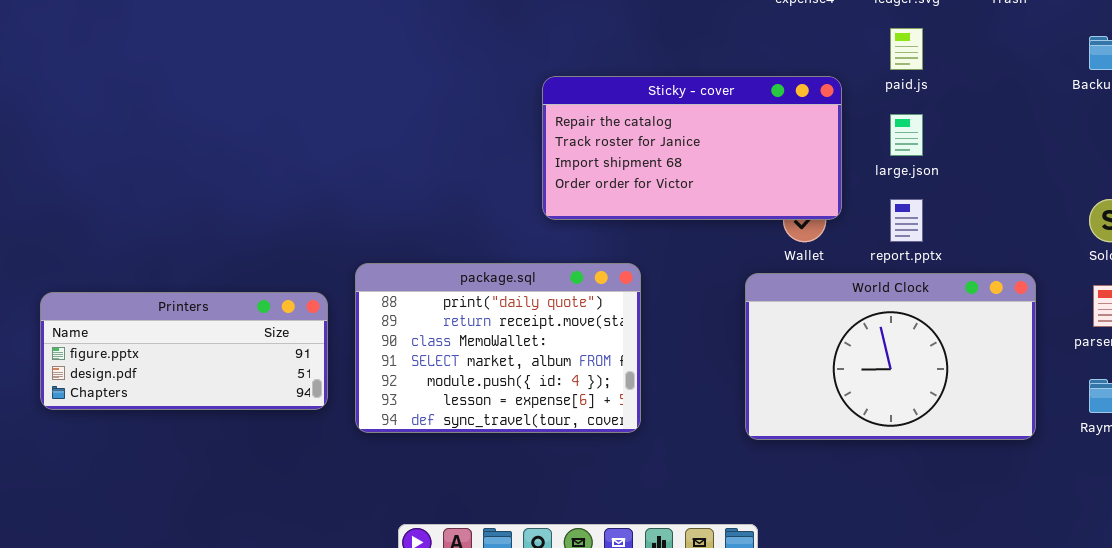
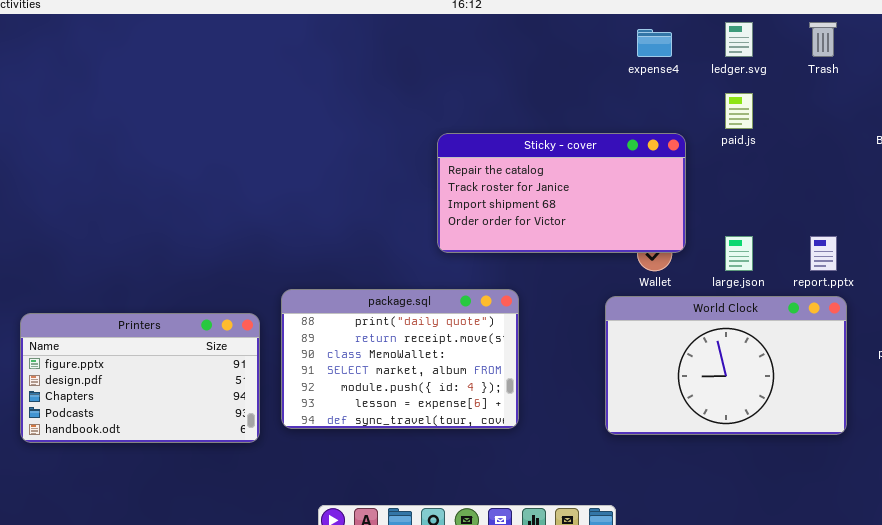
large.json: [890,114,923,156] -> [725,236,753,271], moved
report.pptx: [890,199,923,242] -> [810,236,837,271], moved
Printers: [40,292,328,410] -> [20,313,260,443], resized

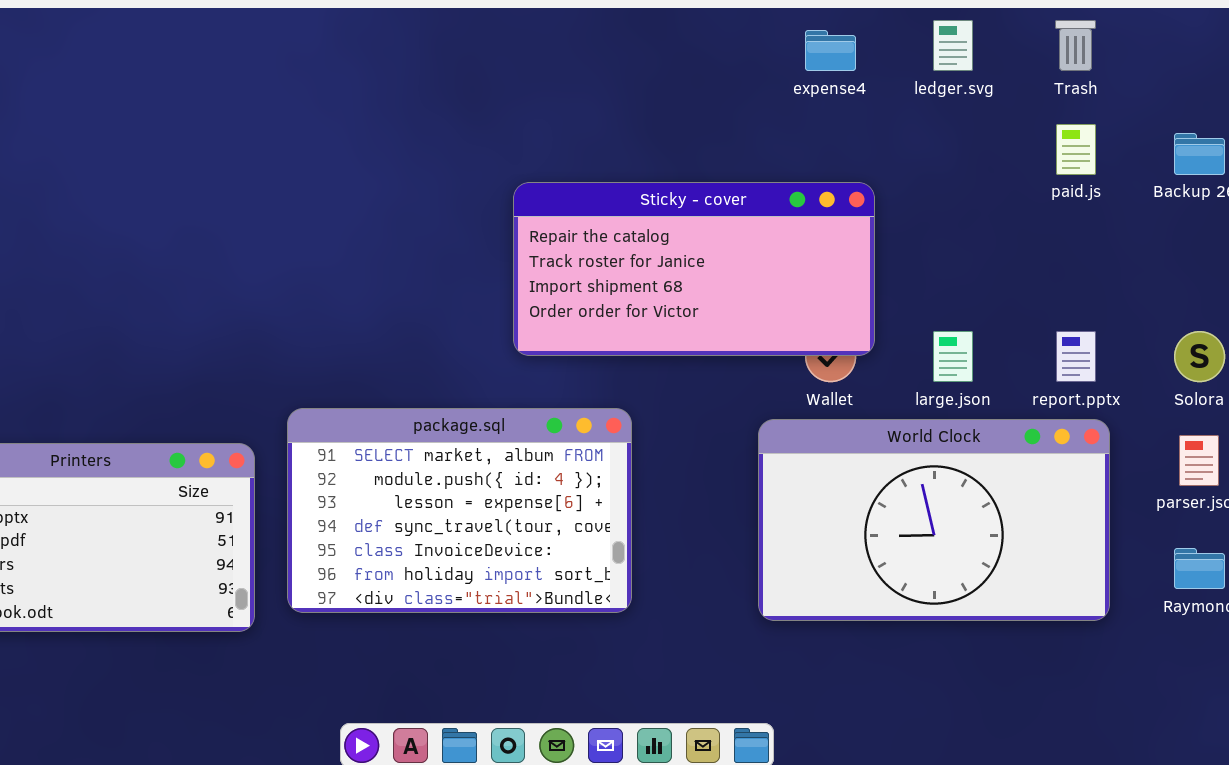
paid.js: [725,93,753,129] -> [1056,124,1096,175], moved
package.sql: [281,289,519,429] -> [287,408,632,613], scrolled down 3 rows

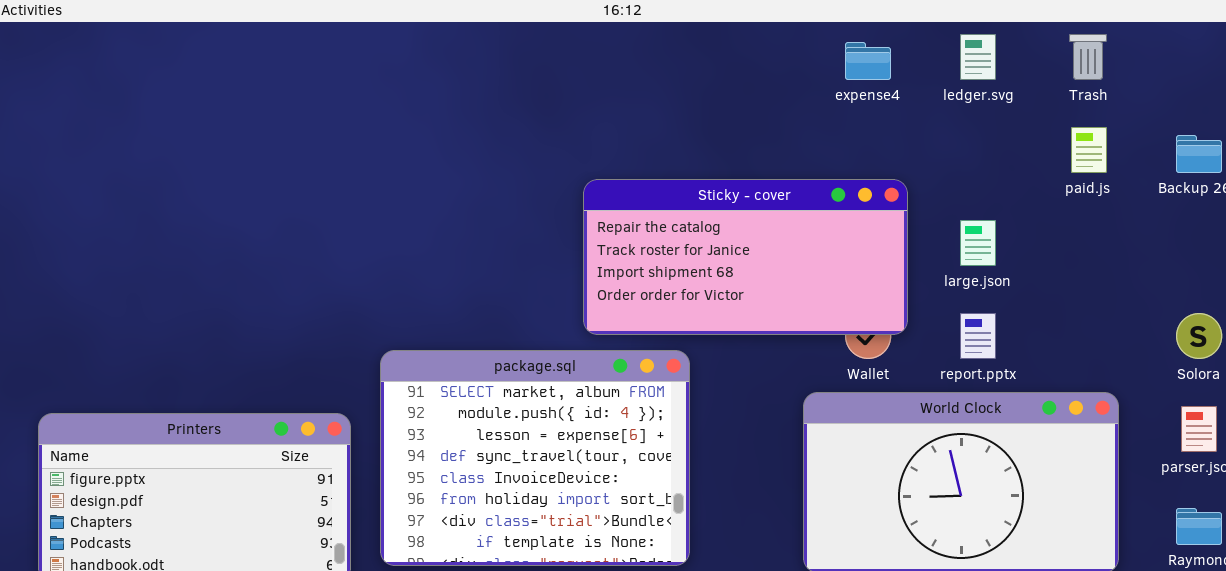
large.json: [933,331,973,382] -> [960,220,996,266], moved
report.pptx: [1056,331,1096,382] -> [960,313,996,359], moved
package.sql: [287,408,632,613] -> [380,350,690,566], resized

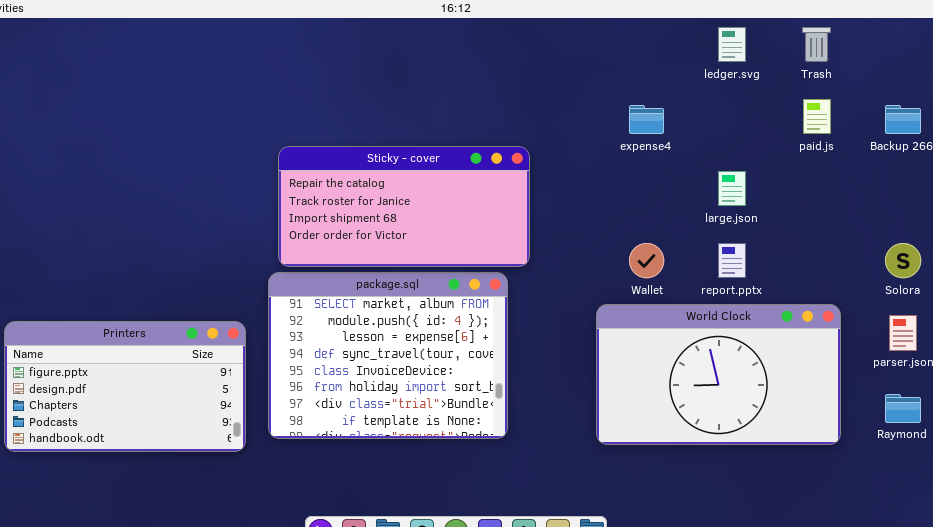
expense4: [845,42,891,80] -> [629,105,664,134], moved
Sticky - cover: [583,179,908,335] -> [278,146,530,267], moved

